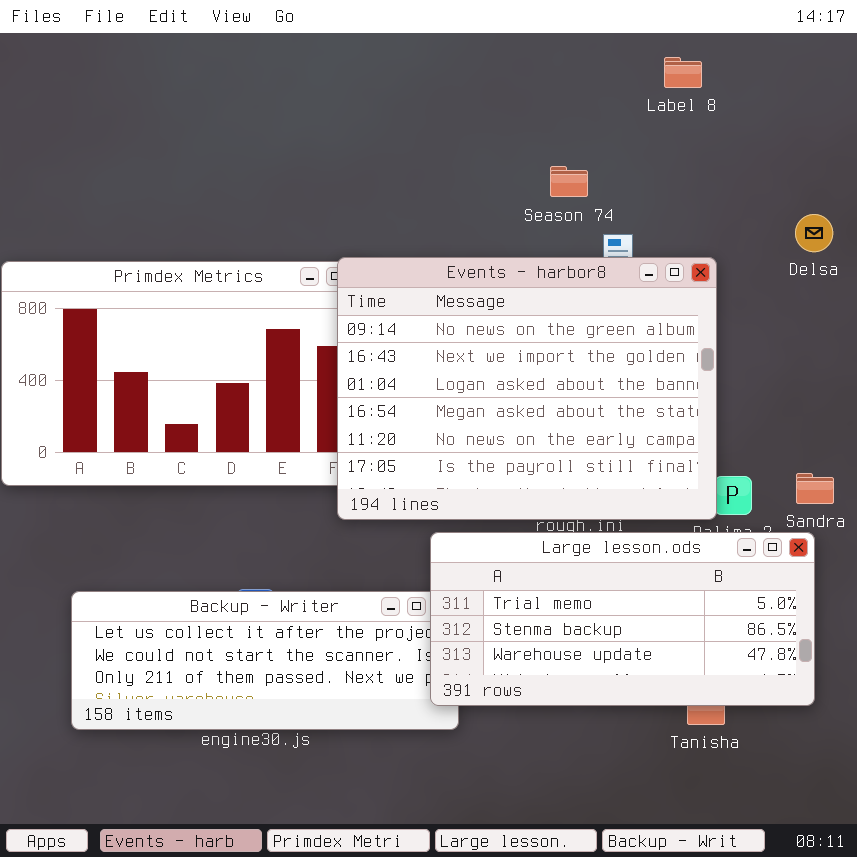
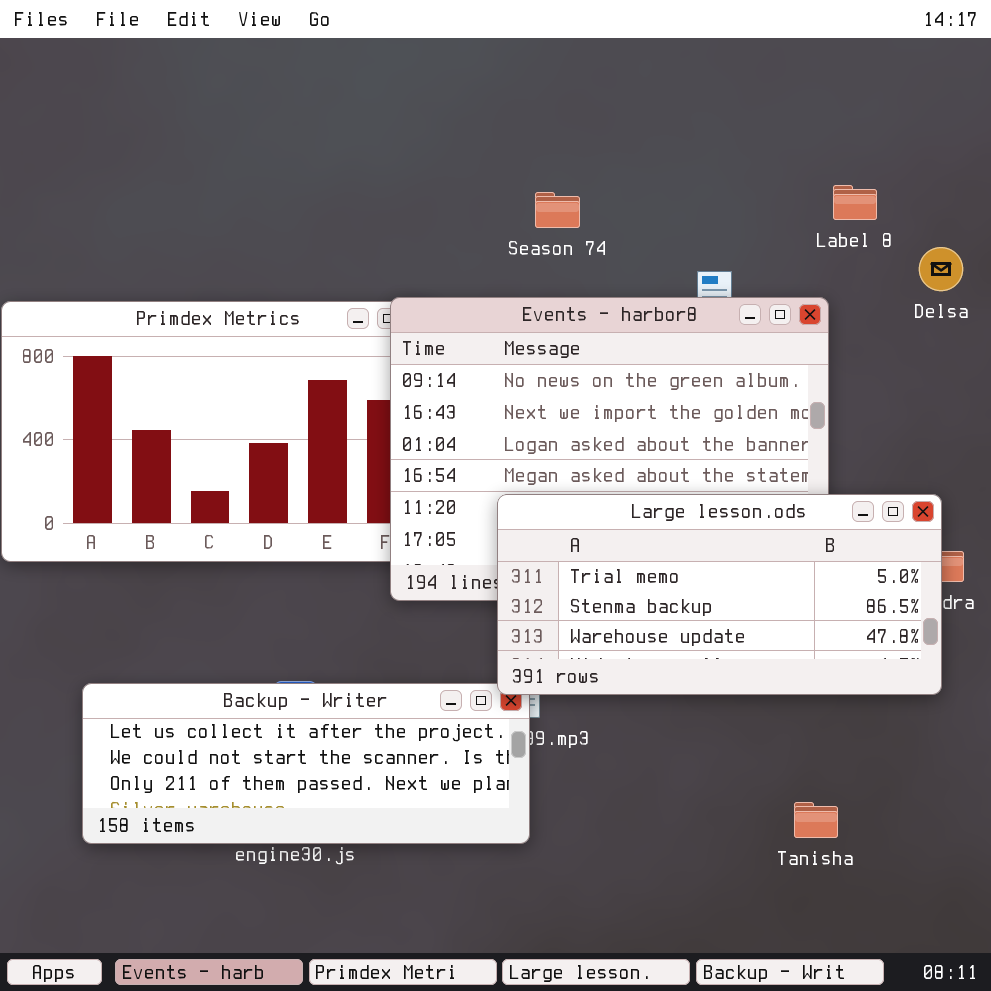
Label 8: [664,57,702,88] -> [833,185,877,220], moved
Season 74: [550,166,588,197] -> [535,192,580,228], moved
Large lesson.ods: [430,532,815,706] -> [497,494,942,695], moved

